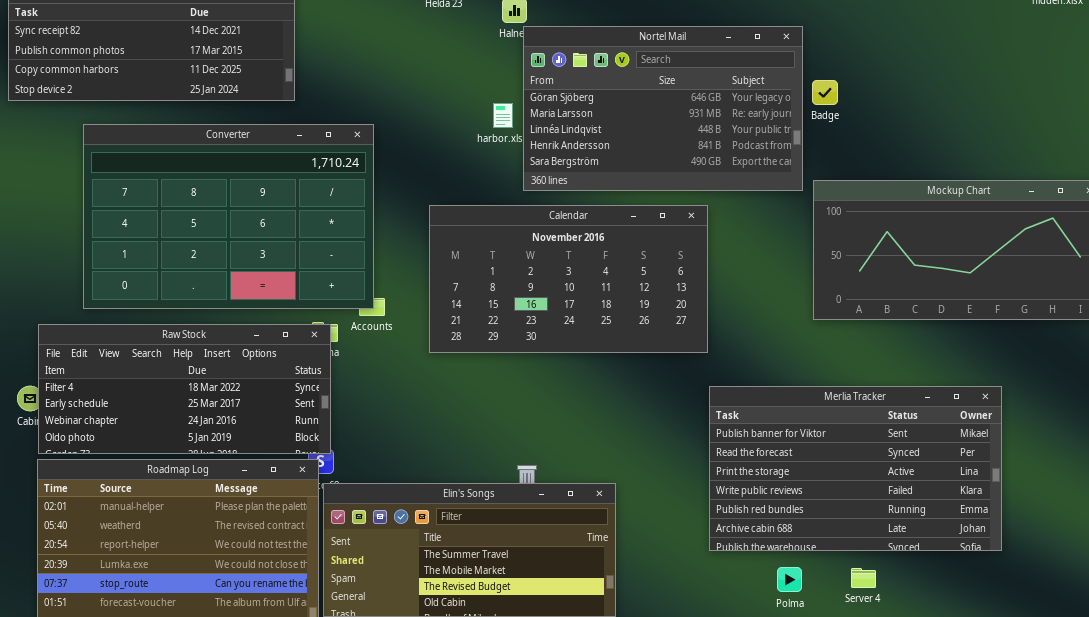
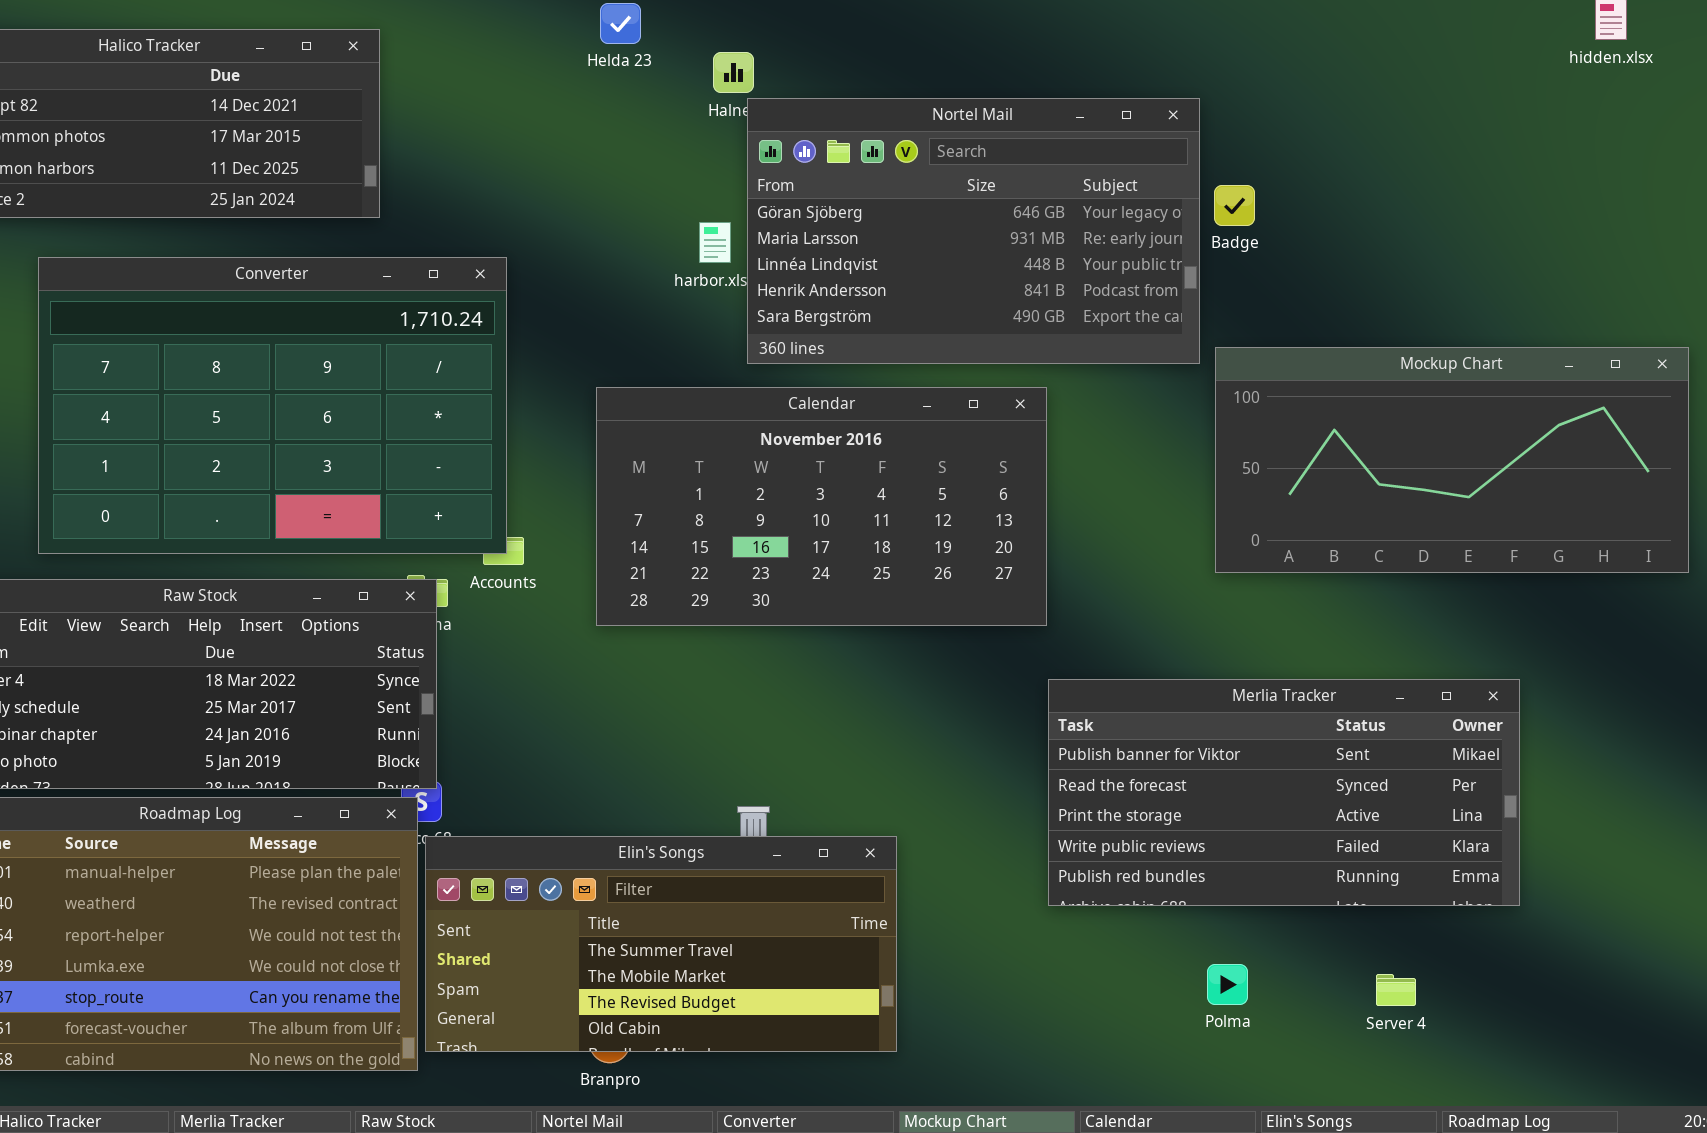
Merlia Tracker: [709,386,1002,551] -> [1048,679,1520,906], resized
Polma: [777,567,802,592] -> [1207,964,1248,1005], moved
Server 4: [851,568,876,588] -> [1376,974,1416,1006], moved

